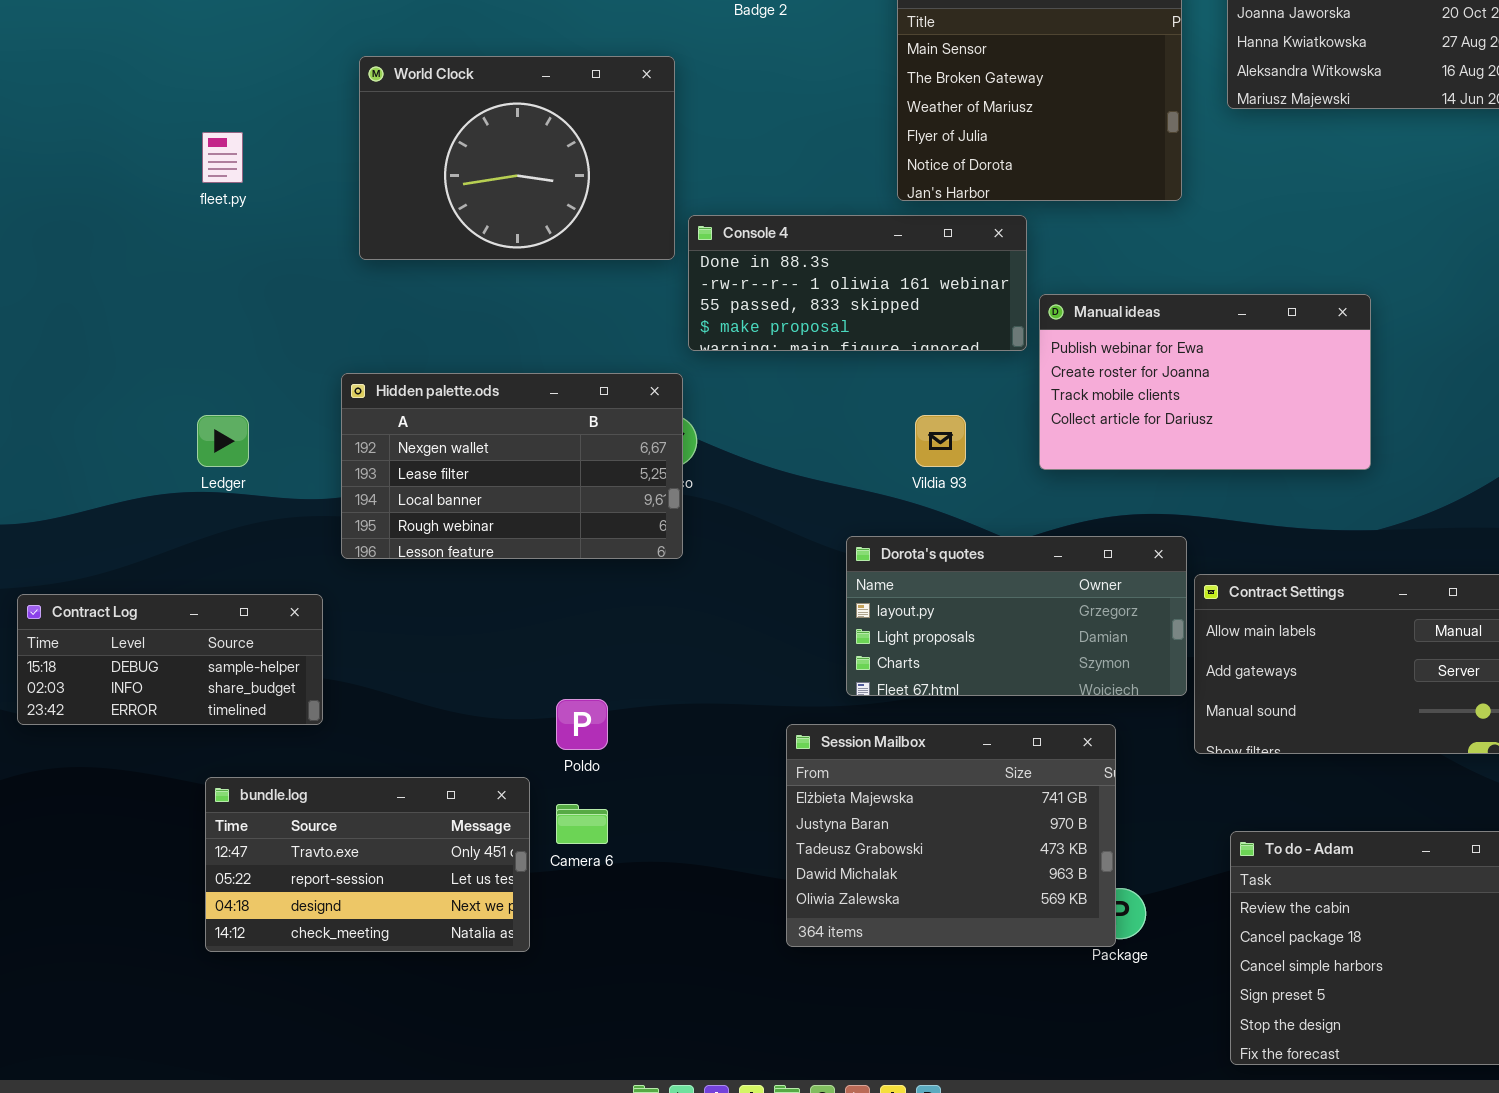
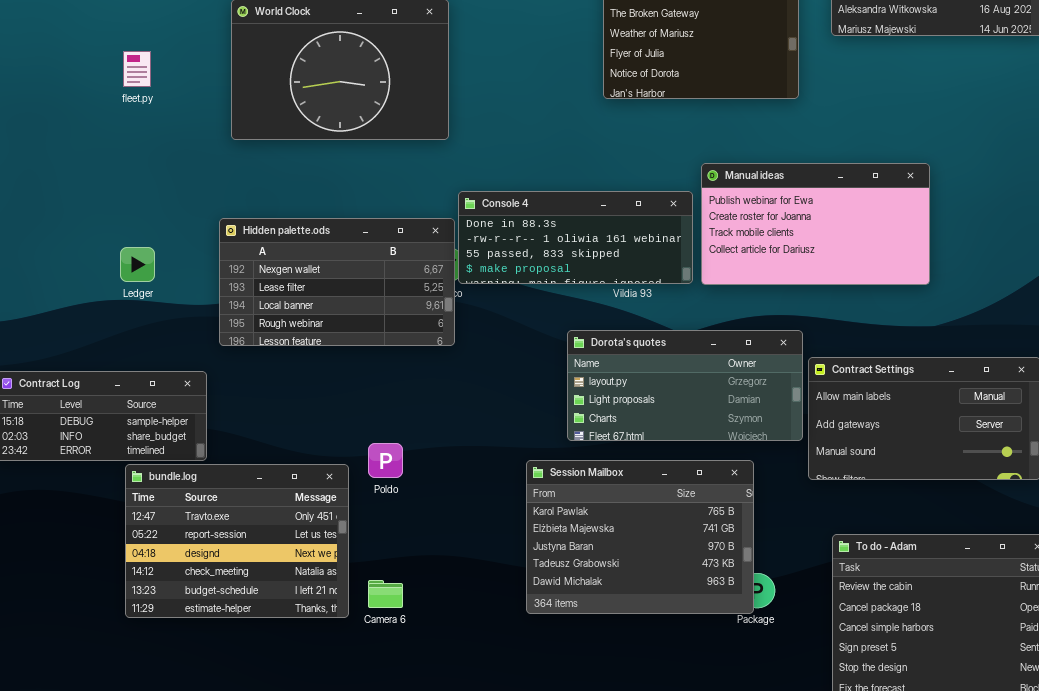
Console 4: [688,215,1027,351] -> [458,191,693,284], moved
Session Mailbox: [786,724,1116,947] -> [526,460,754,614], scrolled up 1 row
bundle.log: [205,777,530,952] -> [125,464,349,618], resized
Camera 6: [556,804,608,844] -> [368,580,403,608], moved

